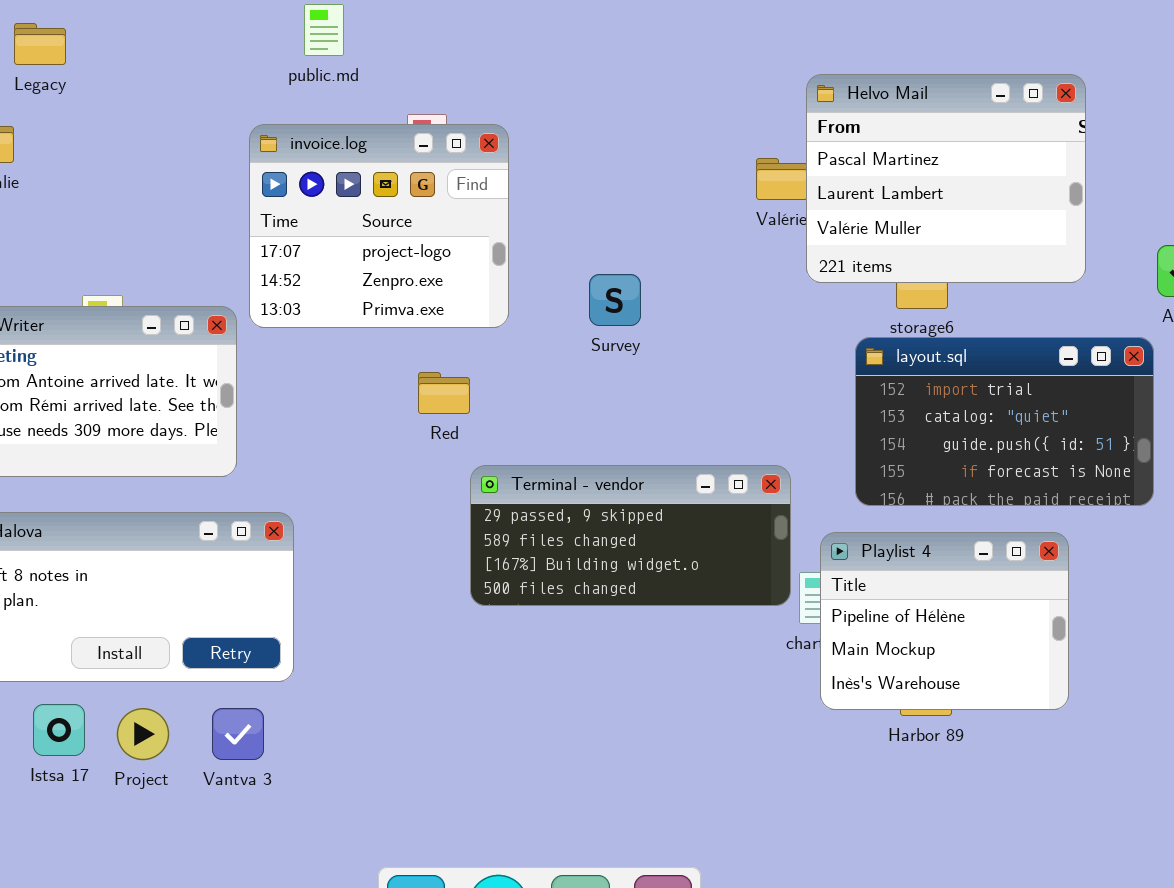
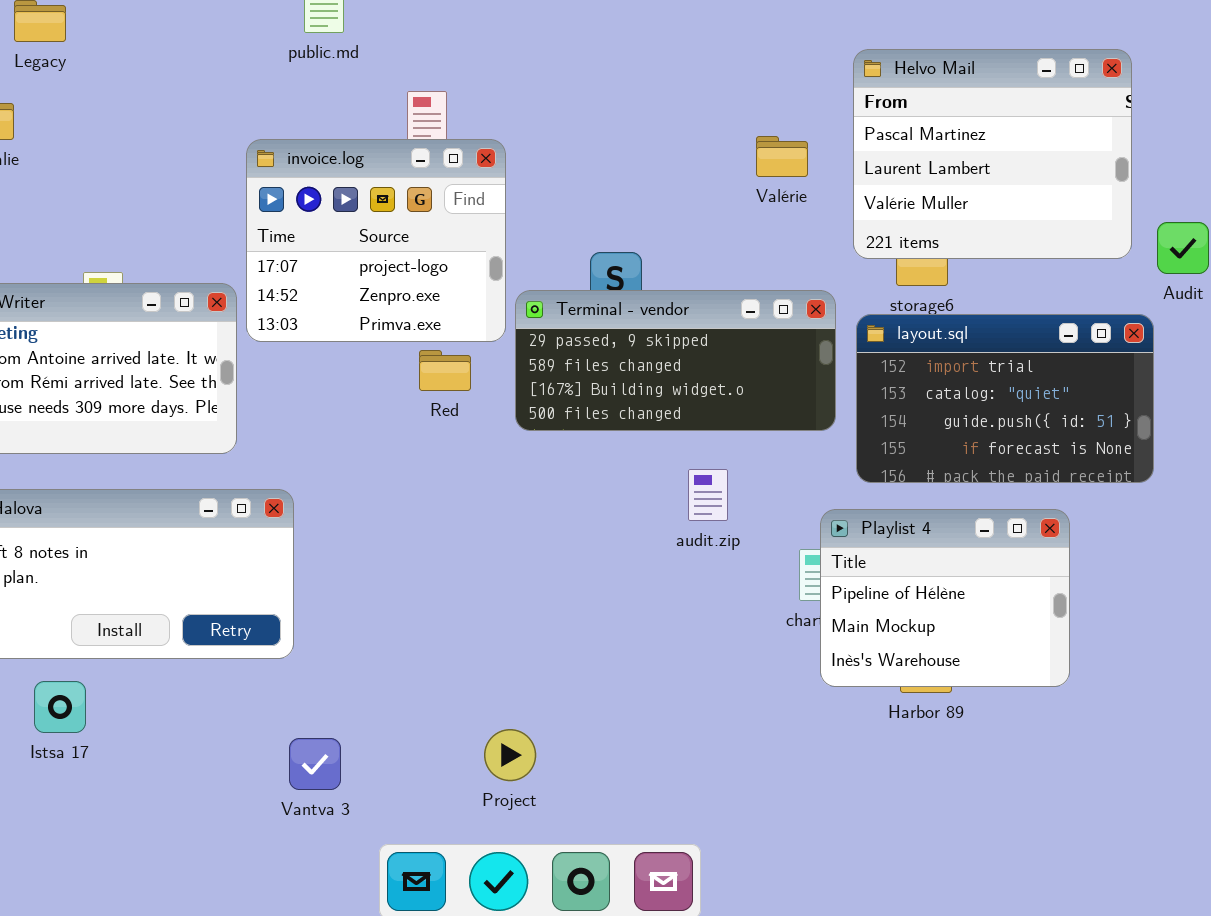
Helvo Mail: [806,74,1086,283] -> [853,49,1132,259], moved
invoice.log: [249,124,509,328] -> [246,139,506,342], moved
Terminal - vendor: [470,465,791,606] -> [515,290,836,431], moved
Project: [117,708,169,760] -> [484,729,536,781], moved
Vantva 3: [212,708,264,760] -> [289,738,341,790], moved

